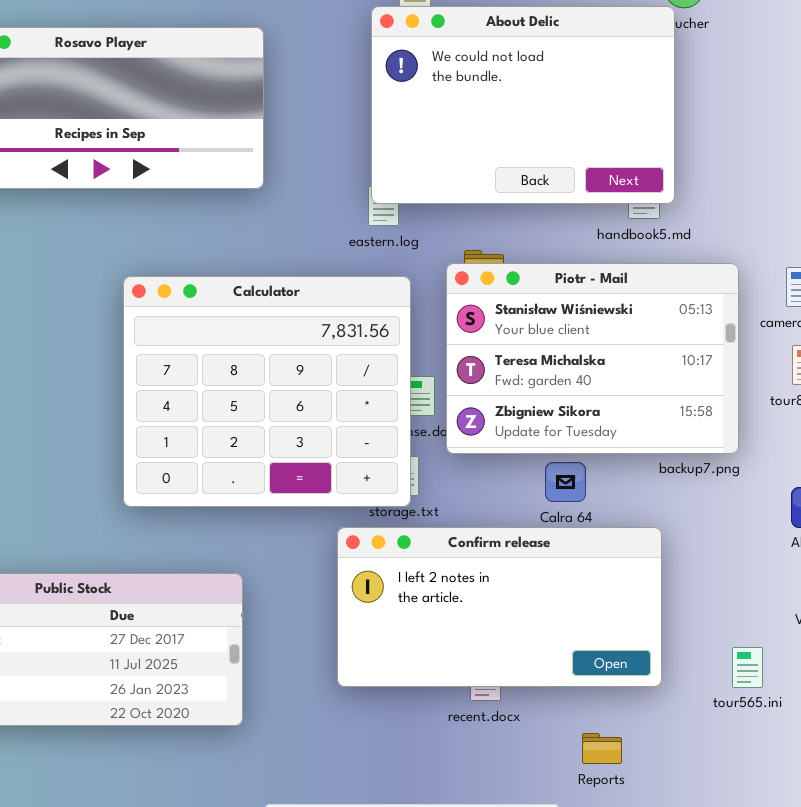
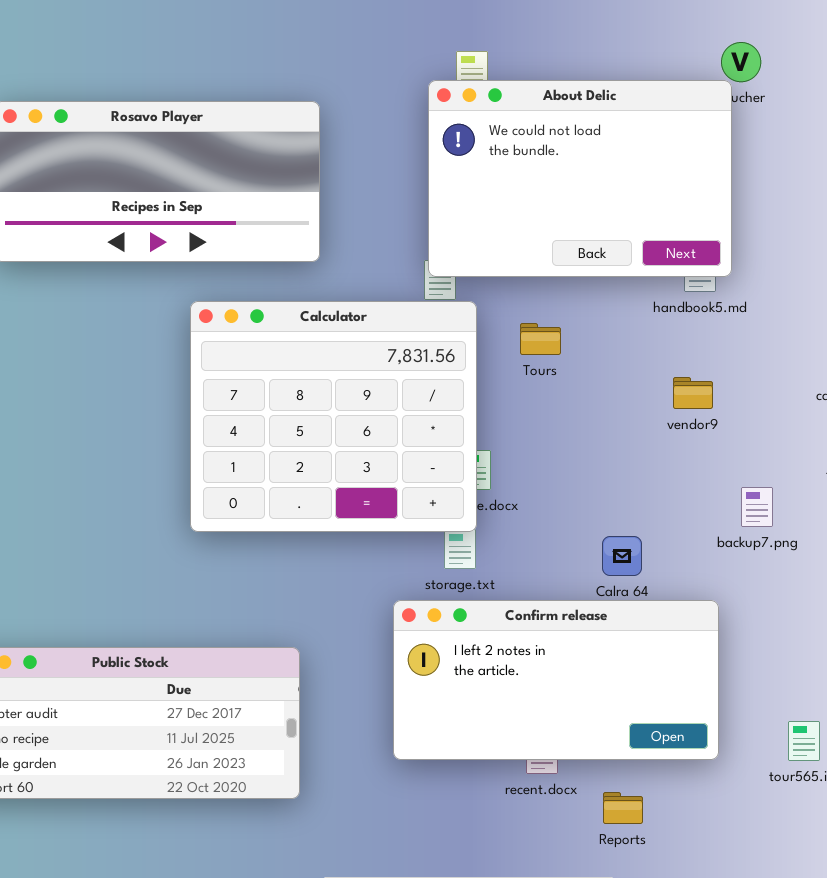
Piotr - Mail: [446,263,739,454] -> none, closed
Calculator: [123,276,411,507] -> [190,301,477,532], moved
Reports: [582,733,622,764] -> [603,792,643,824], moved

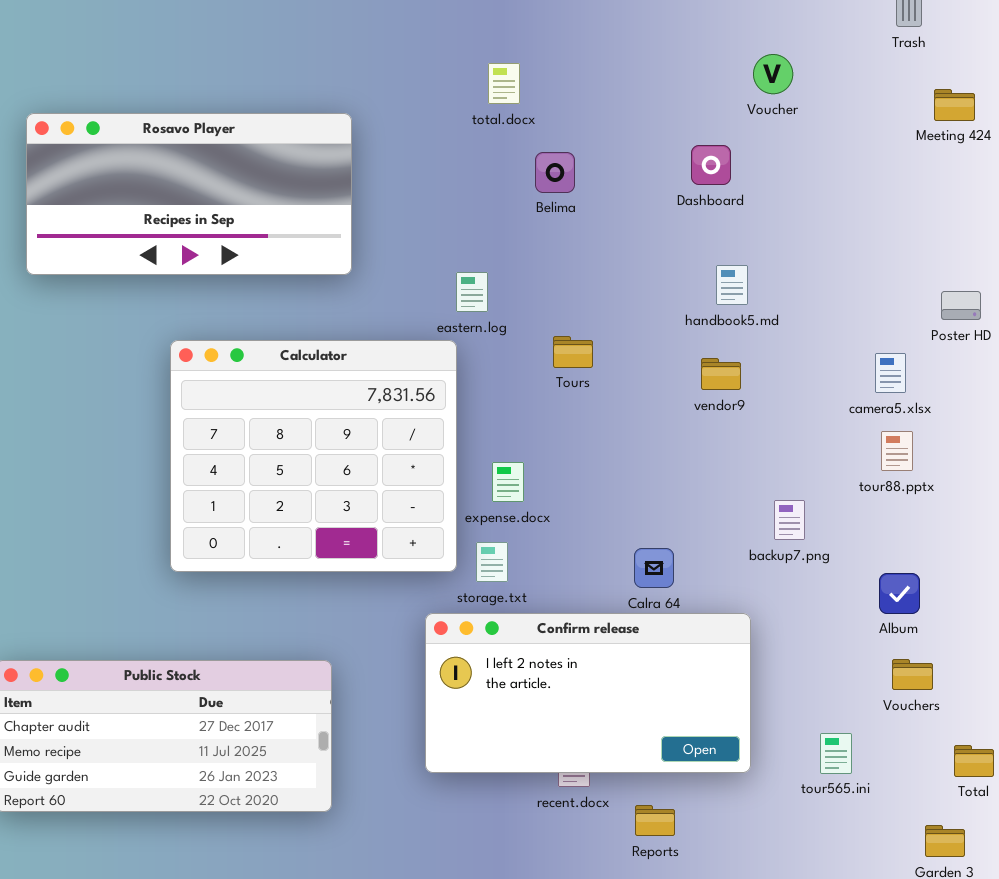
About Delic: [428,80,732,277] -> none, closed
Calculator: [190,301,477,532] -> [170,340,457,572], moved
vendor9: [673,377,713,409] -> [701,358,741,390], moved

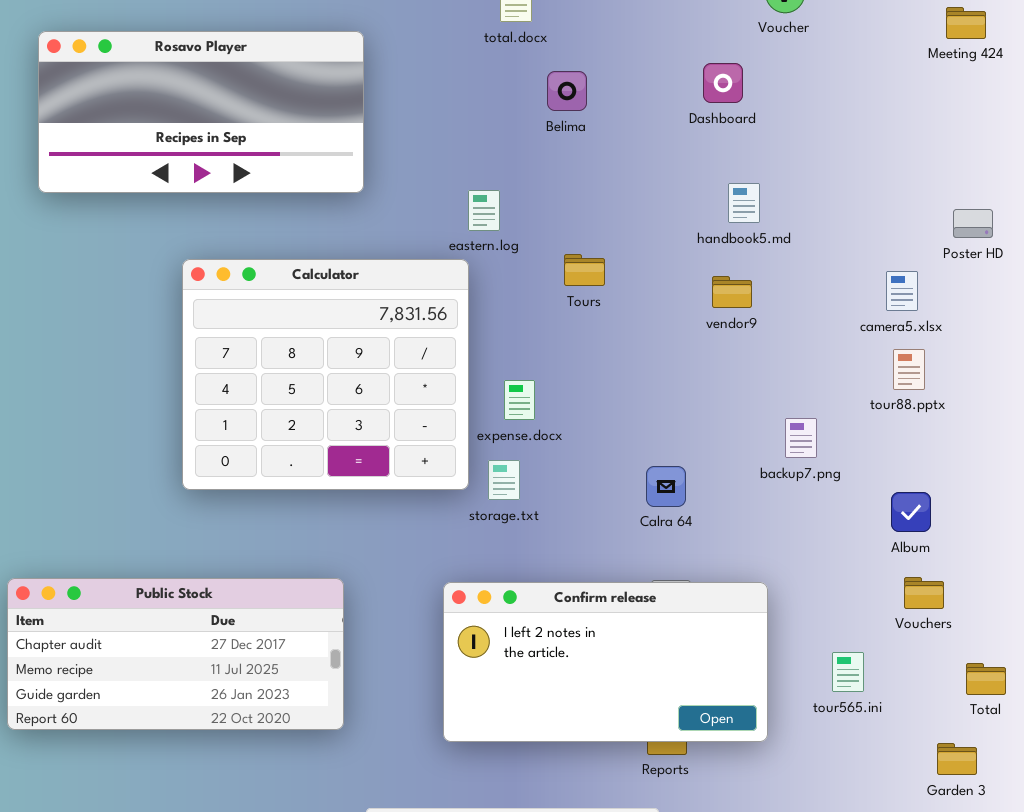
Confirm release: [425,613,751,773] -> [443,582,768,742], moved

